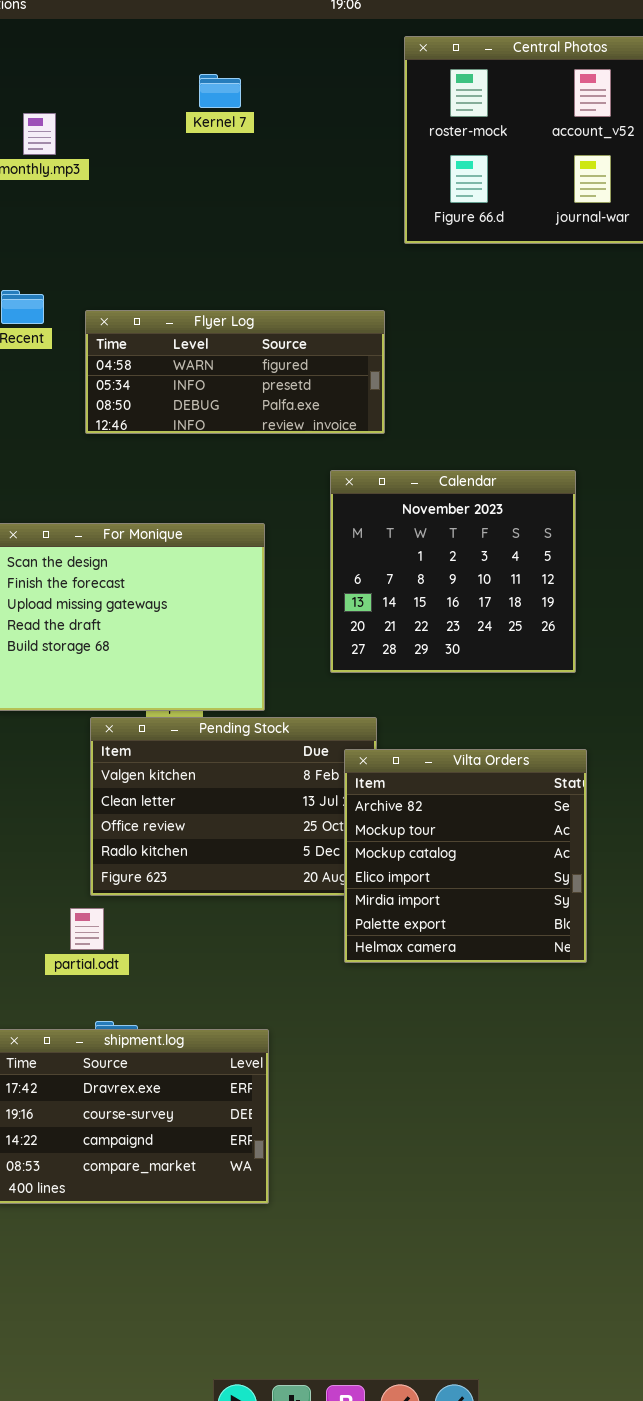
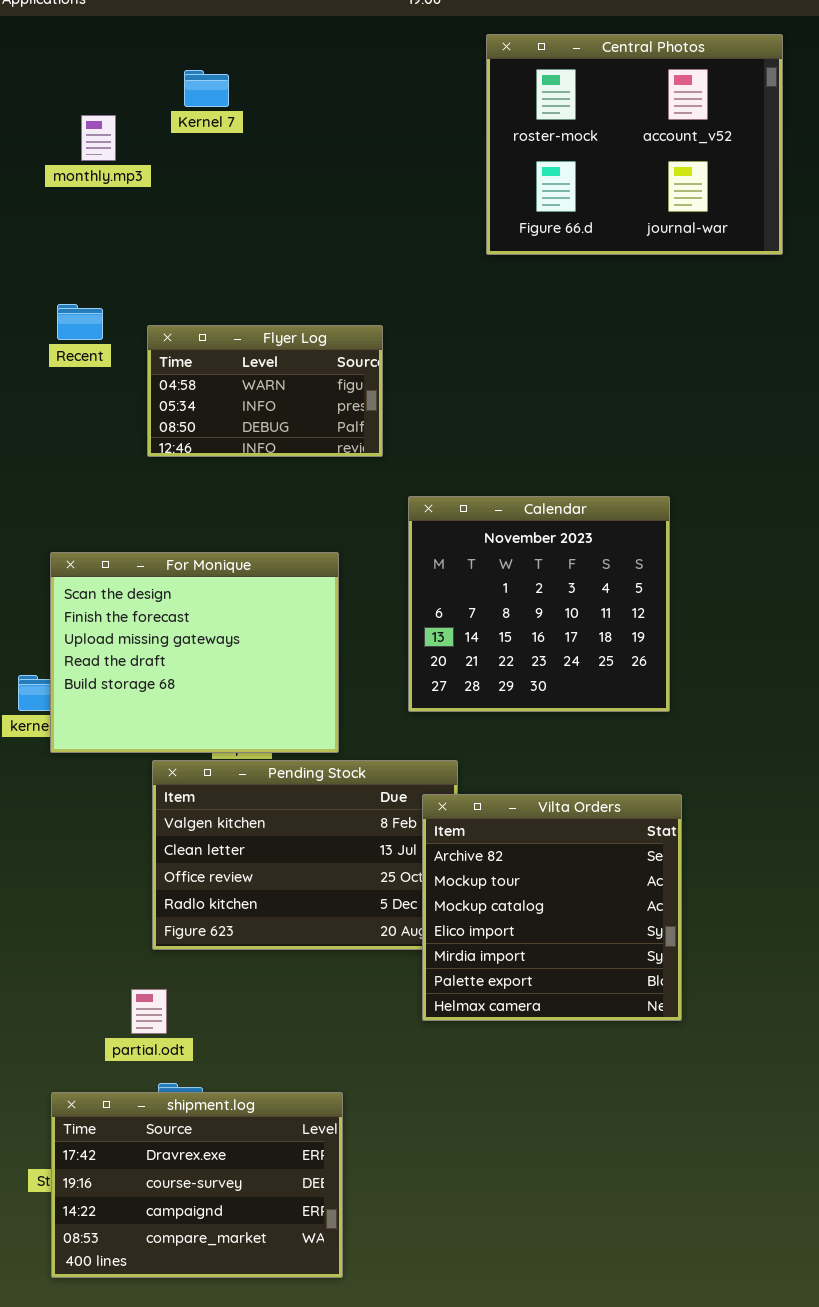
Kernel 7: [199,74,241,108] -> [184,70,229,107], moved
Flyer Log: [85,310,385,434] -> [147,325,383,457], resized
partial.odt: [70,908,104,950] -> [131,989,167,1034], moved

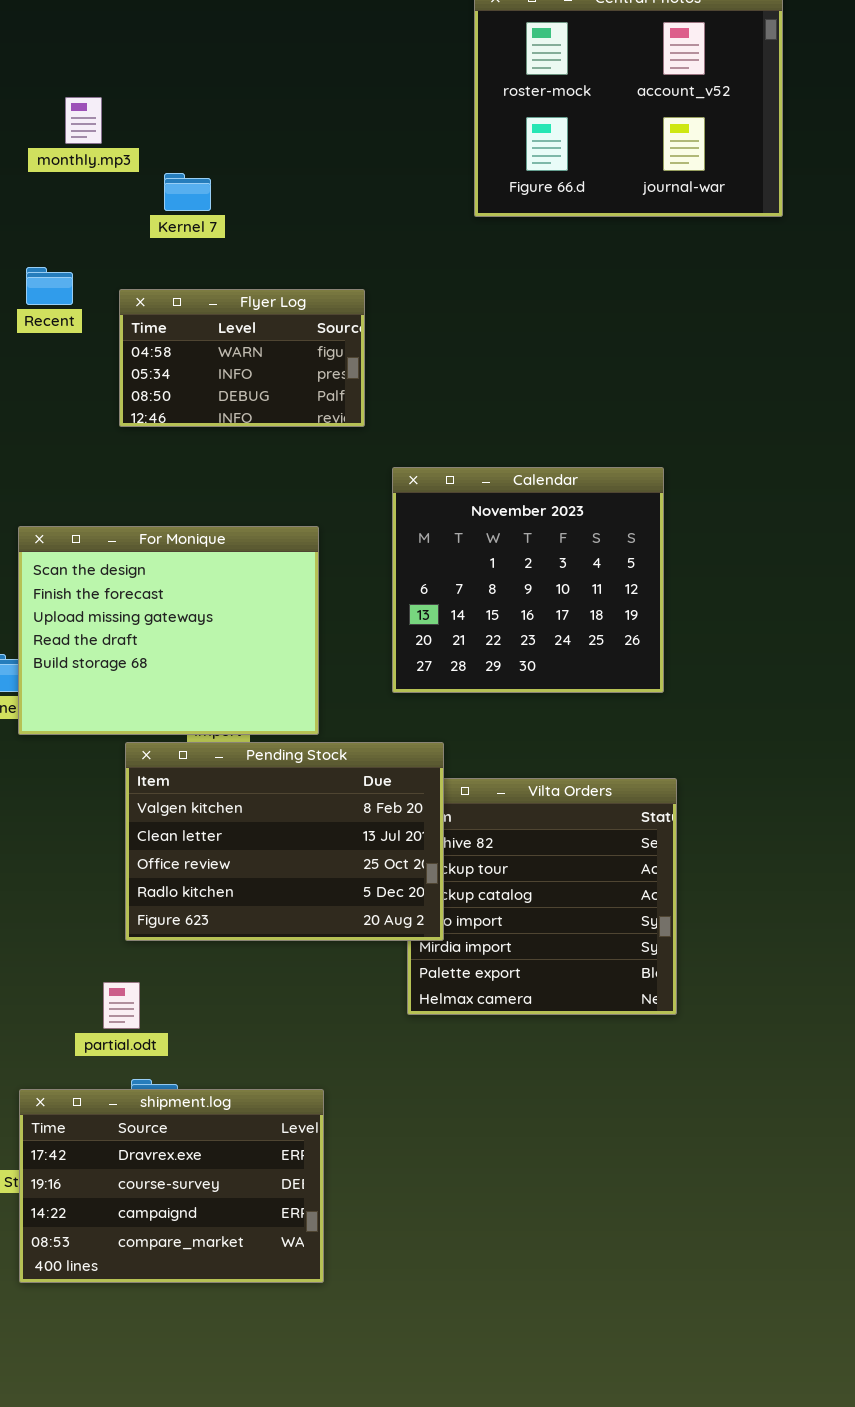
Kernel 7: [184,70,229,107] -> [164,173,211,211], moved
monthly.mp3: [81,115,116,161] -> [65,97,102,144], moved
Pending Stock: [152,760,458,950] -> [125,742,444,941], raised

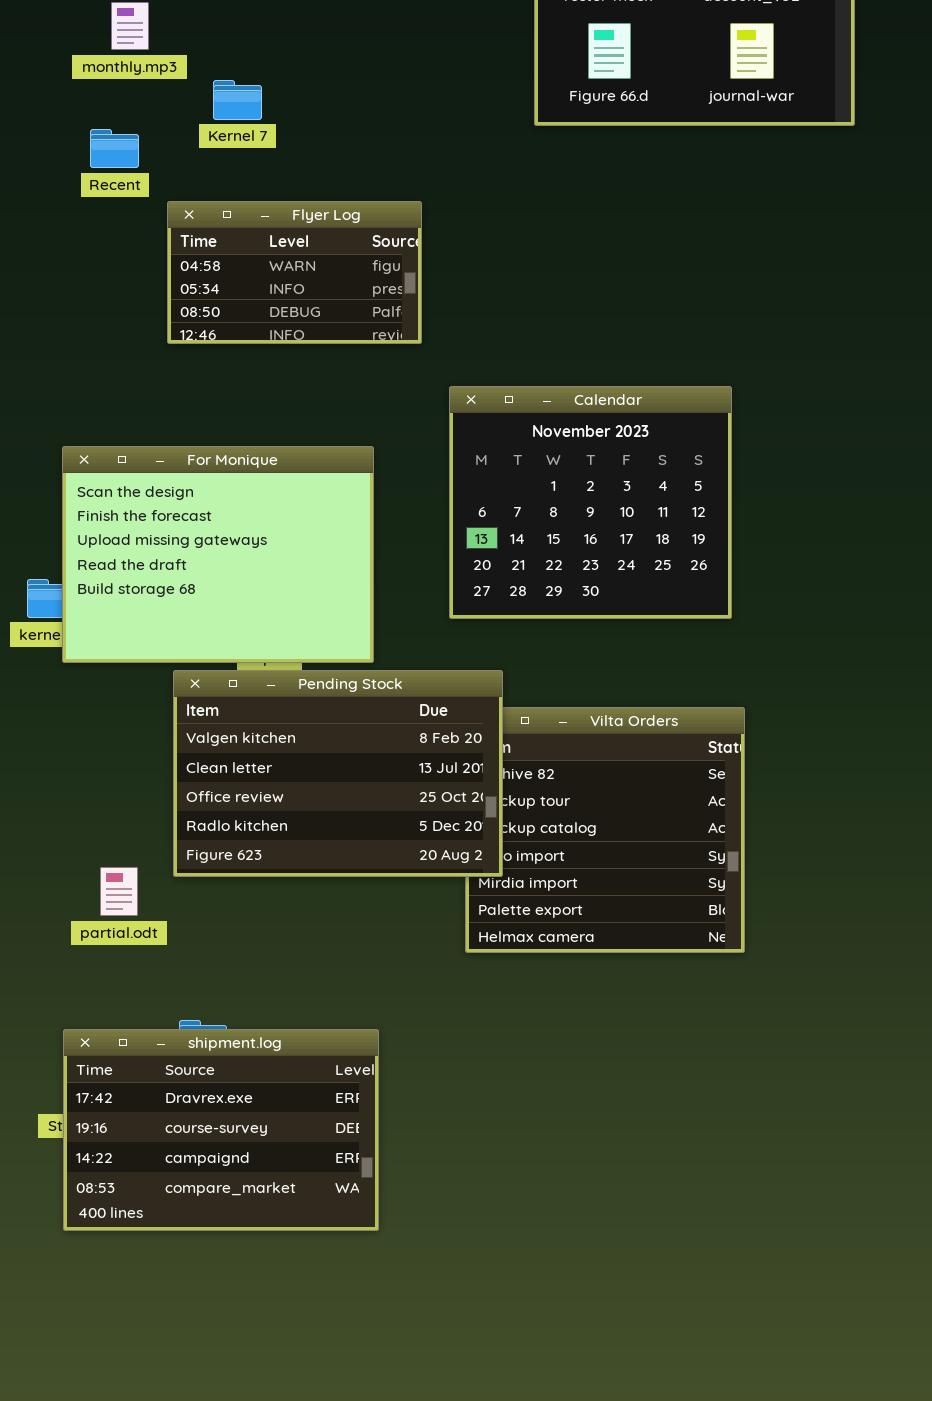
Recent: [26,267,73,305] -> [90,129,139,168], moved
partial.odt: [103,982,140,1029] -> [100,867,138,916], moved

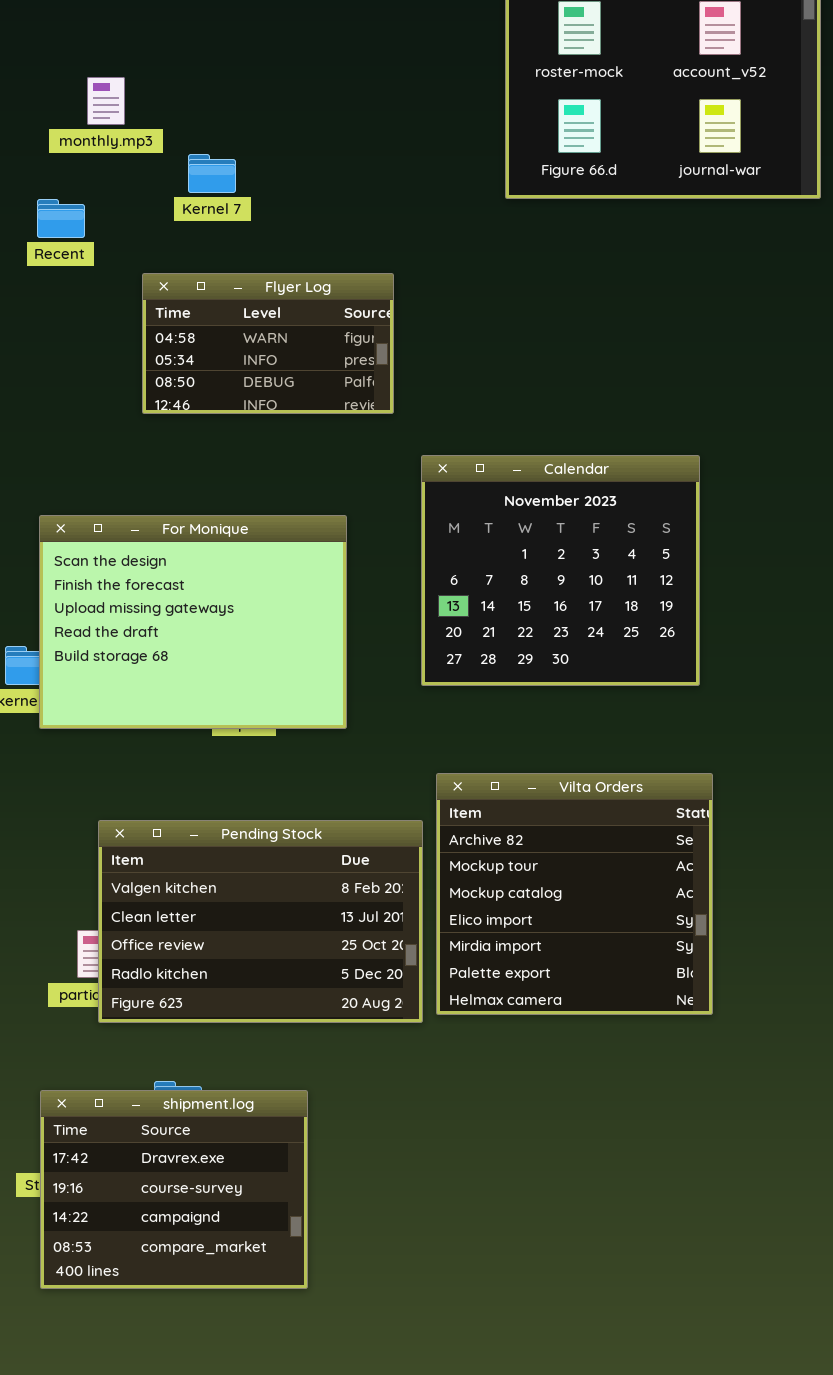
Recent: [90,129,139,168] -> [37,199,85,238], moved
Pending Stock: [173,670,503,877] -> [98,820,423,1023], moved
shipment.log: [63,1029,379,1231] -> [40,1090,308,1289], resized

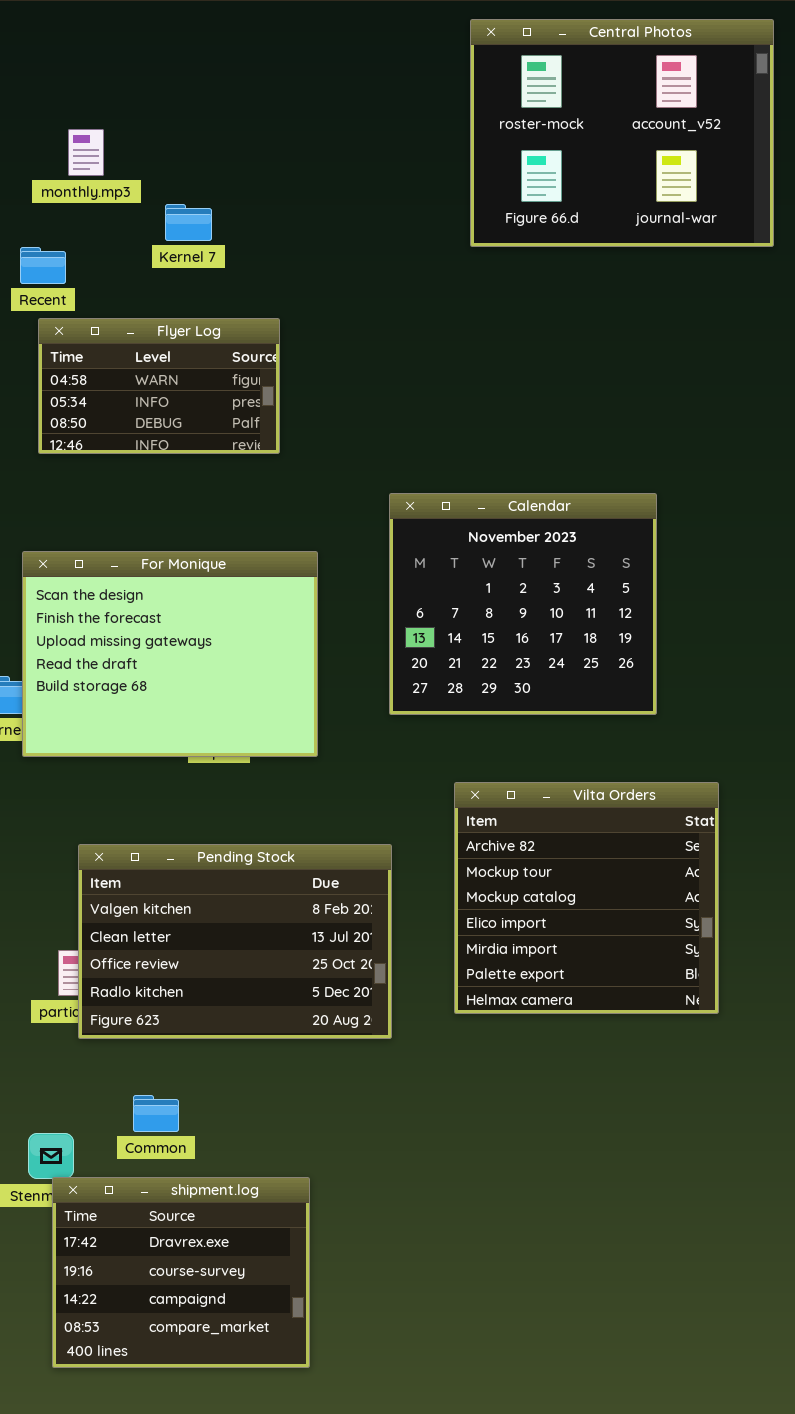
Flyer Log: [142,273,394,414] -> [38,318,280,454], moved
Vilta Orders: [436,773,713,1015] -> [454,782,719,1014], moved
shipment.log: [40,1090,308,1289] -> [52,1177,310,1368], moved

